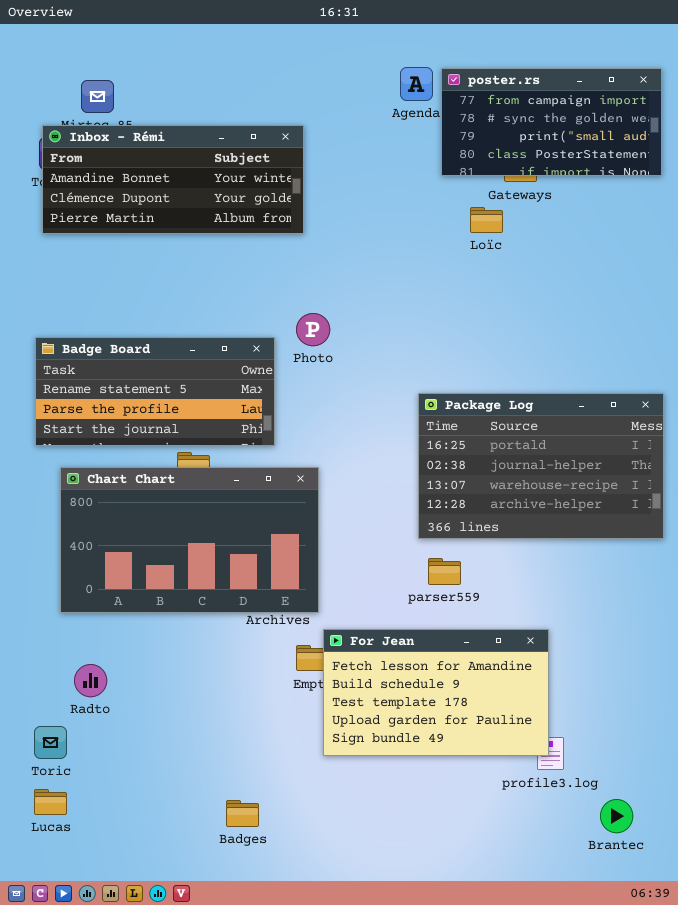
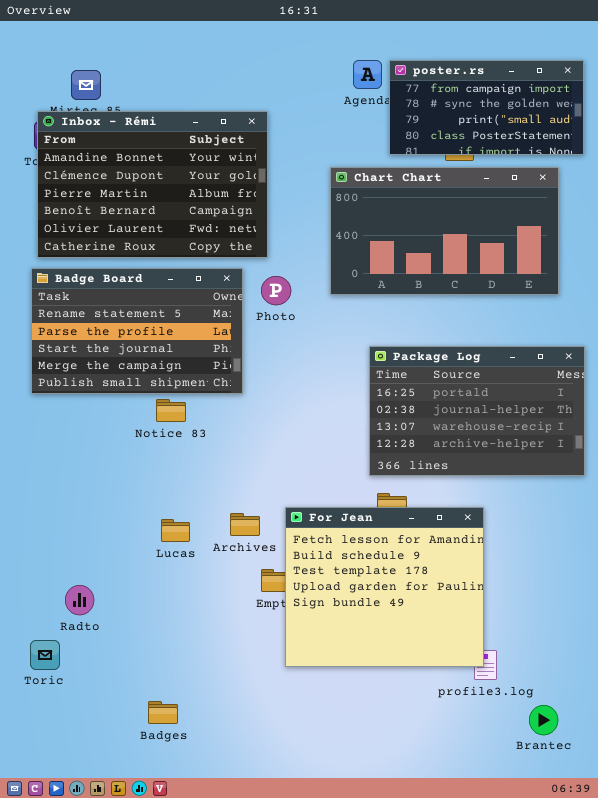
Inbox - Rémi: [42,125,304,234] -> [37,111,268,258], resized
Badge Board: [35,337,275,446] -> [31,268,243,394], resized
Chart Chart: [60,467,319,613] -> [330,167,559,295], moved
For Jean: [323,629,549,756] -> [285,507,484,667], resized
Lucas: [34,789,67,815] -> [161,519,190,542], moved
Badges: [226,800,259,827] -> [148,701,178,724], moved

